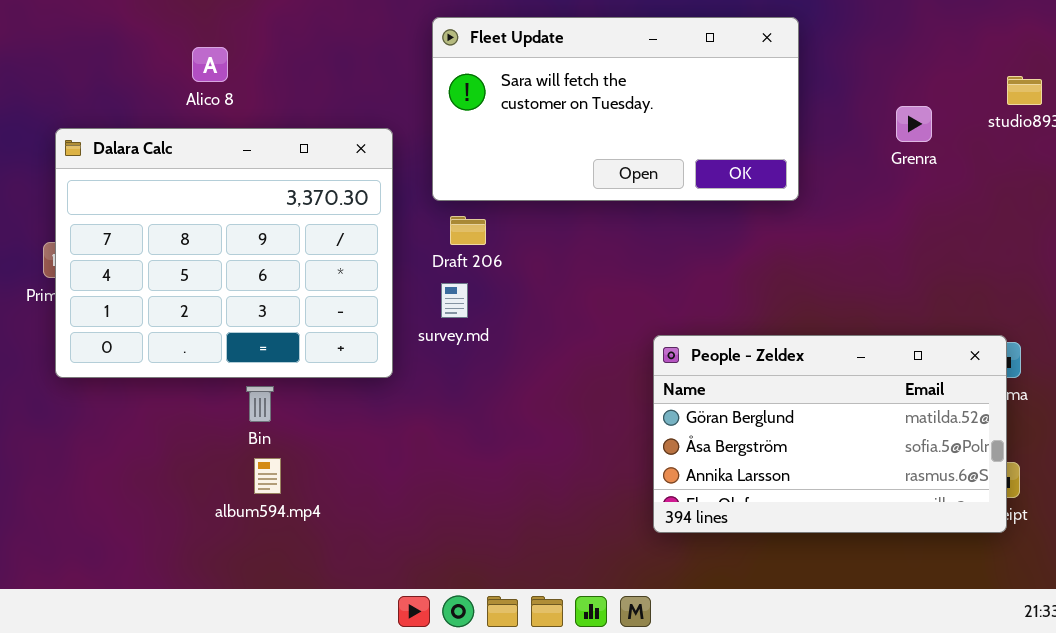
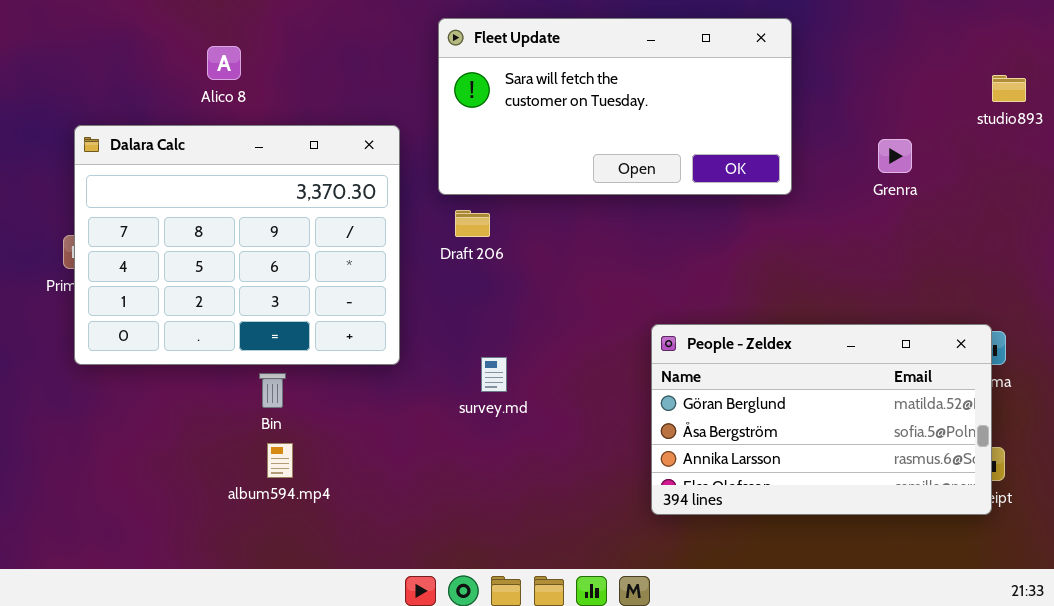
Grenra: [896,106,932,142] -> [878,139,912,173], moved
survey.md: [441,283,468,318] -> [481,357,507,392], moved

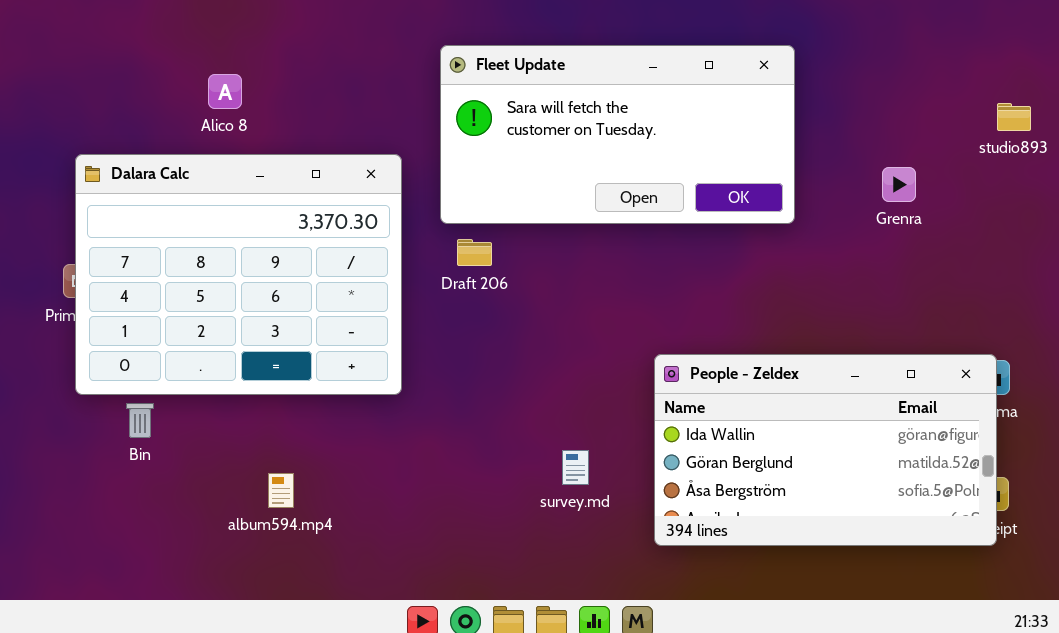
People - Zeldex: [651,324,992,515] -> [654,354,997,546], scrolled up 1 row
survey.md: [481,357,507,392] -> [562,450,589,485], moved
Bin: [259,373,286,408] -> [126,403,154,438], moved

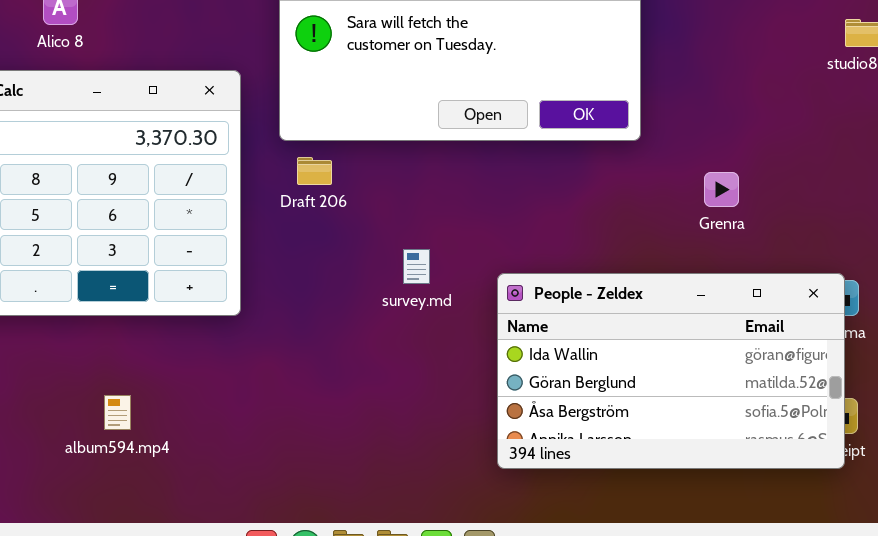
Grenra: [882,167,916,202] -> [704,172,739,207], moved
survey.md: [562,450,589,485] -> [403,249,430,284], moved

